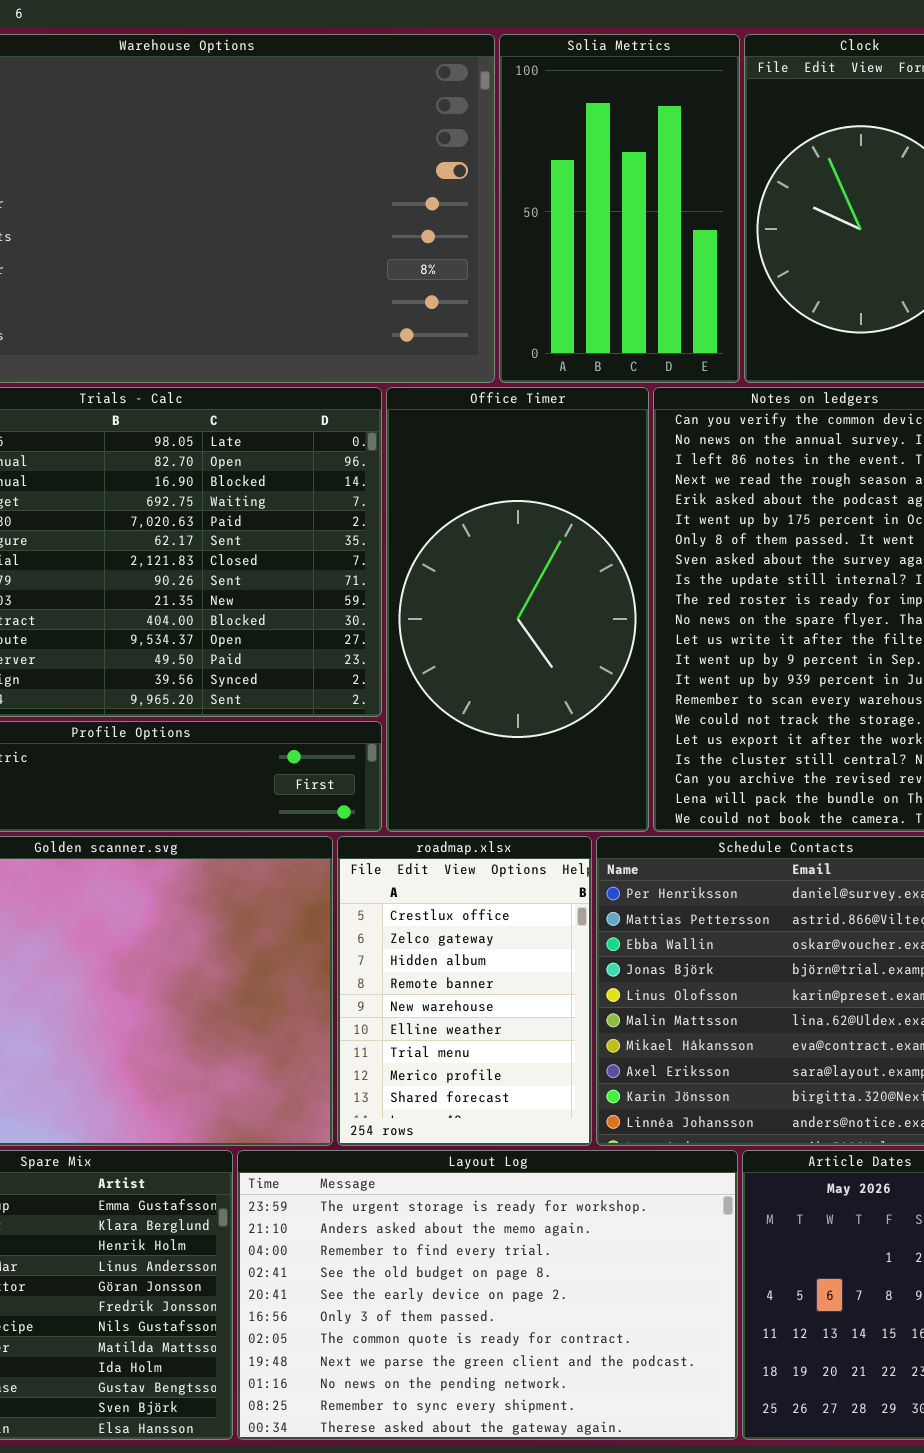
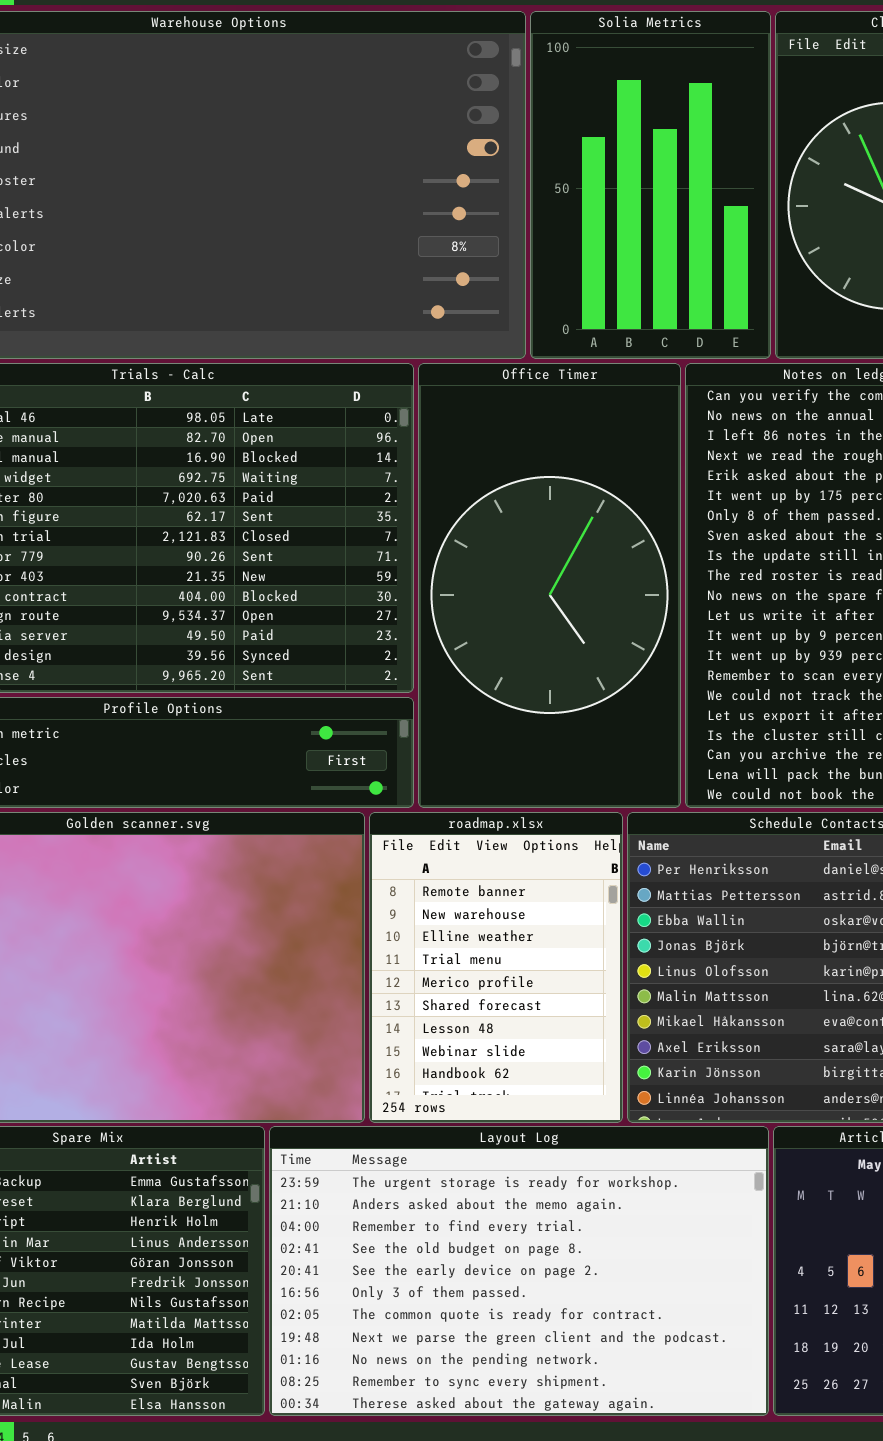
roadmap.xlsx: [337,836,592,1146] -> [369,812,623,1123], scrolled down 3 rows

